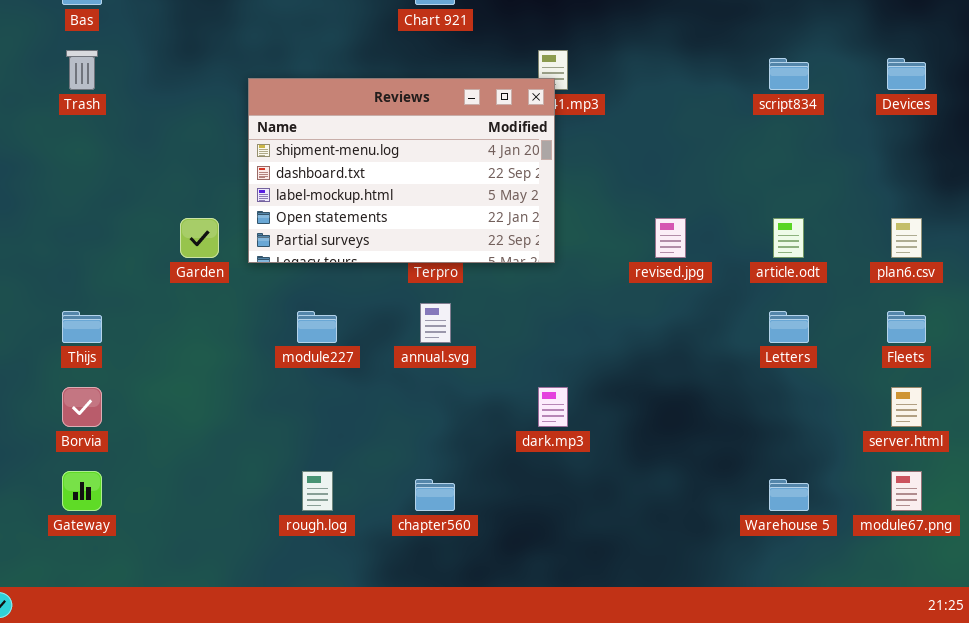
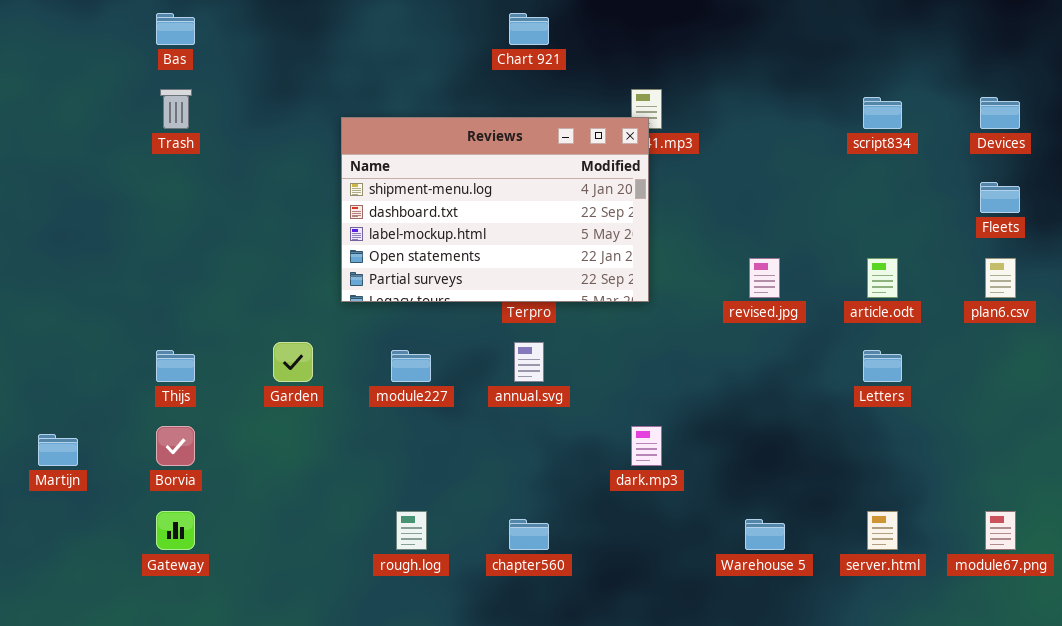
Garden: [180,218,219,258] -> [273,342,313,382], moved
Fleets: [887,311,926,343] -> [980,182,1020,213], moved
server.html: [891,387,922,427] -> [867,511,898,550], moved
Warehouse 5: [769,479,809,511] -> [745,519,785,550], moved

